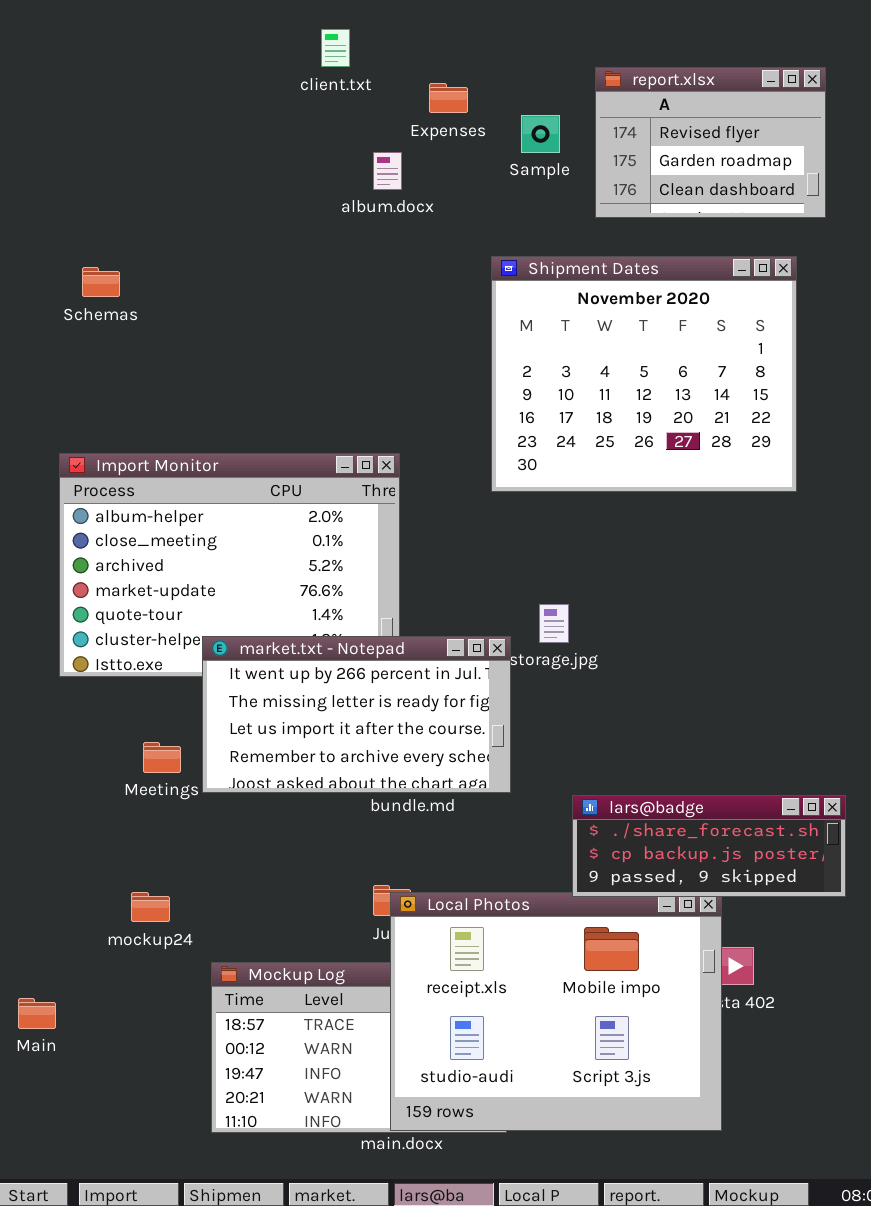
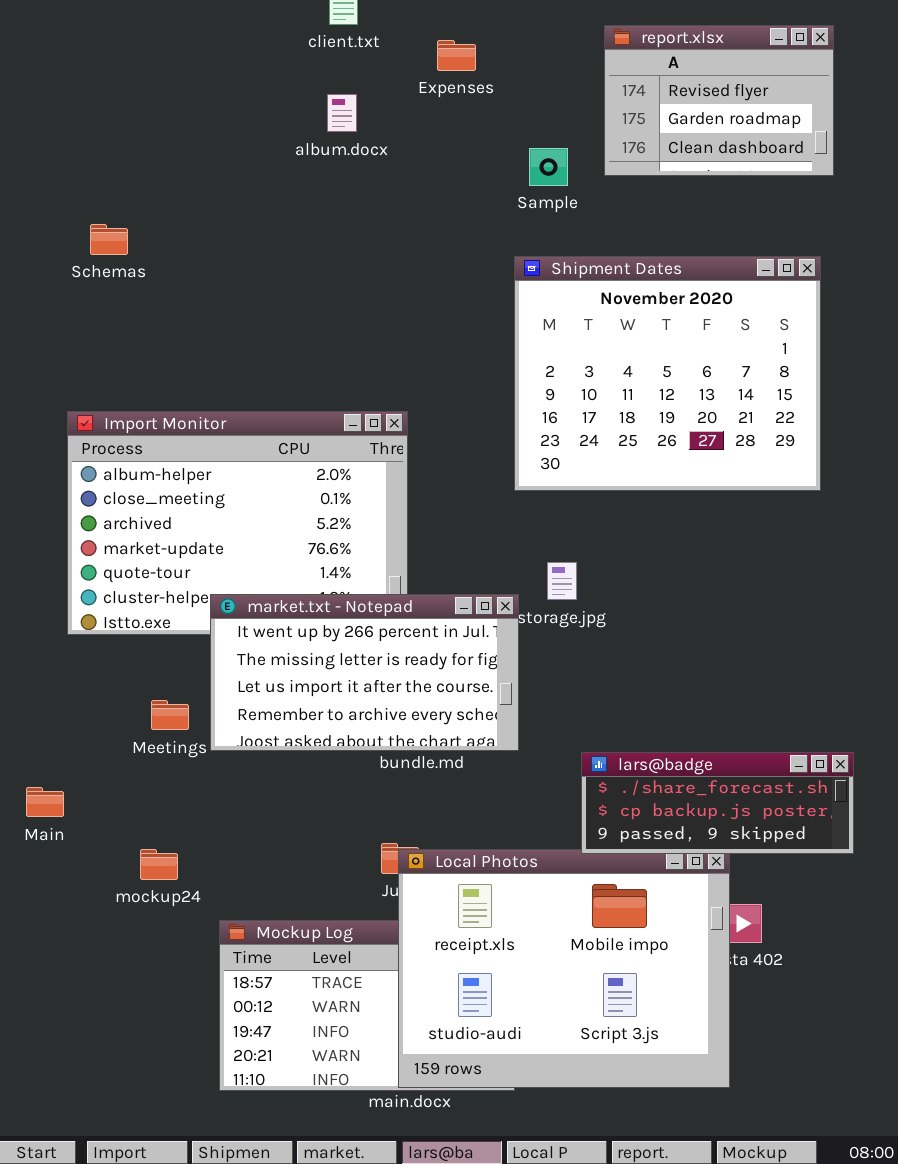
Sample: [521,115,560,153] -> [529,148,568,186], moved
album.docx: [373,152,402,190] -> [327,94,357,132], moved
Shipment Dates: [491,256,797,492] -> [514,256,821,491], moved
Main: [18,998,56,1029] -> [26,787,64,817], moved

